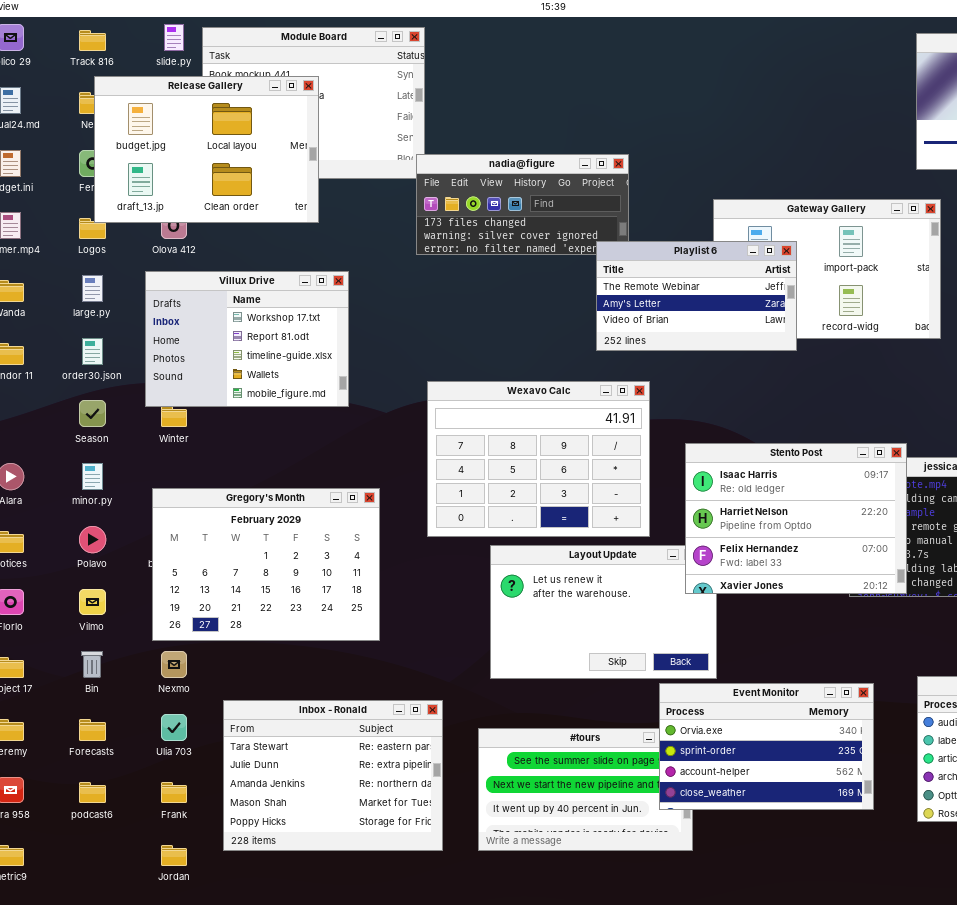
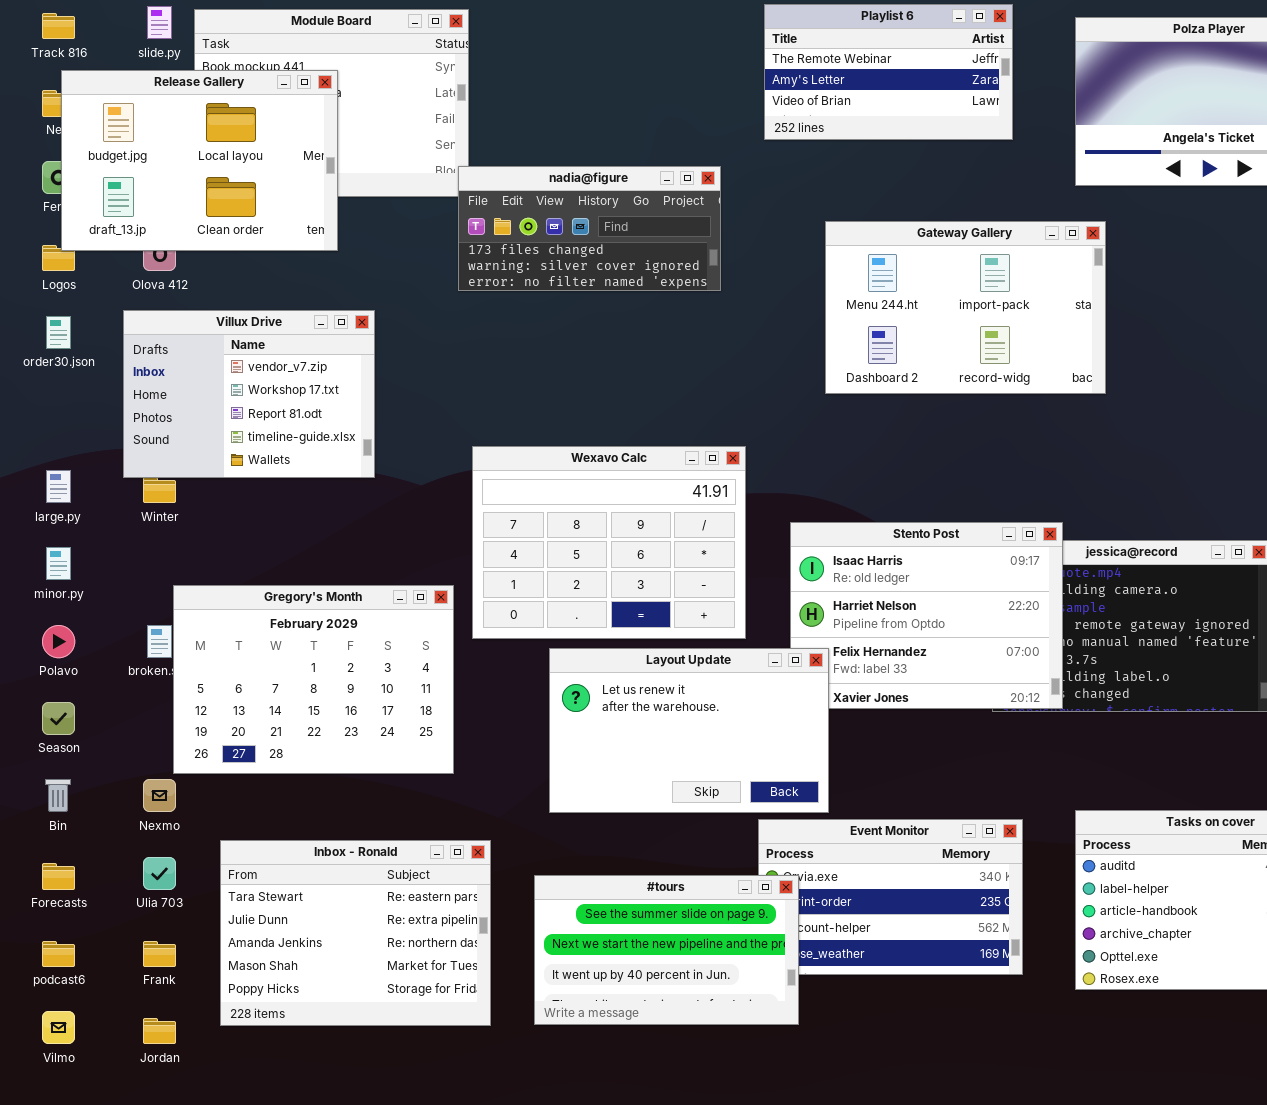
Playlist 6: [596,241,797,351] -> [764,4,1013,140], moved
Villux Drive: [145,271,349,407] -> [123,310,375,478], scrolled up 1 row
large.py: [82,275,103,302] -> [46,470,71,503], moved
order30.json: [82,338,103,365] -> [46,316,71,349], moved
Season: [79,400,106,427] -> [42,702,75,735], moved
Gregory's Month: [152,488,380,641] -> [173,585,454,774], moved
Layout Update: [490,545,717,679] -> [549,648,829,813], raised
Vilmo: [79,589,106,615] -> [42,1011,75,1044], moved
#tours: [478,728,693,851] -> [534,875,799,1025], raised

